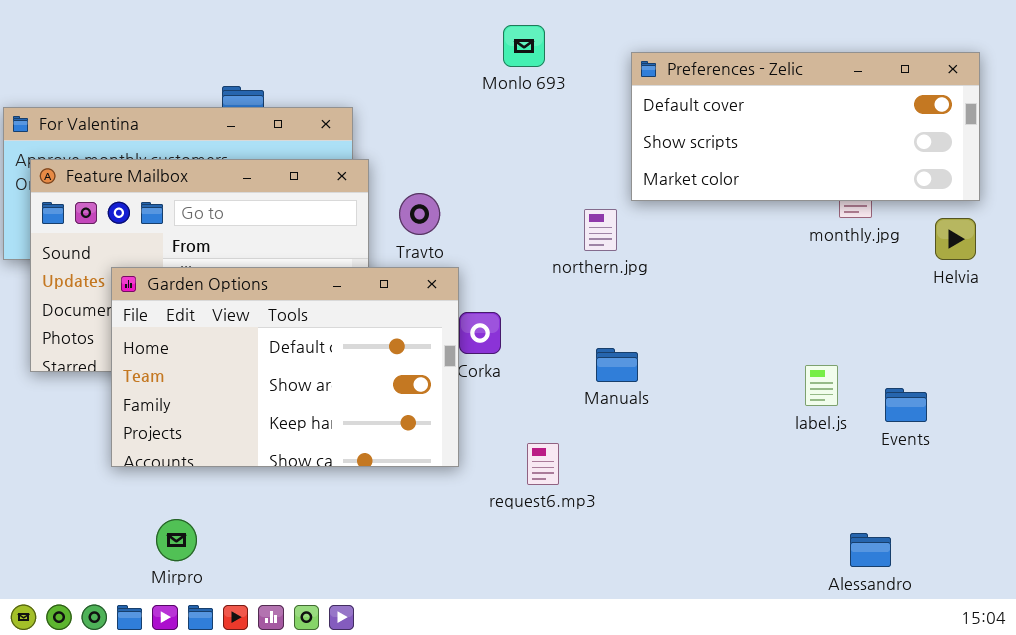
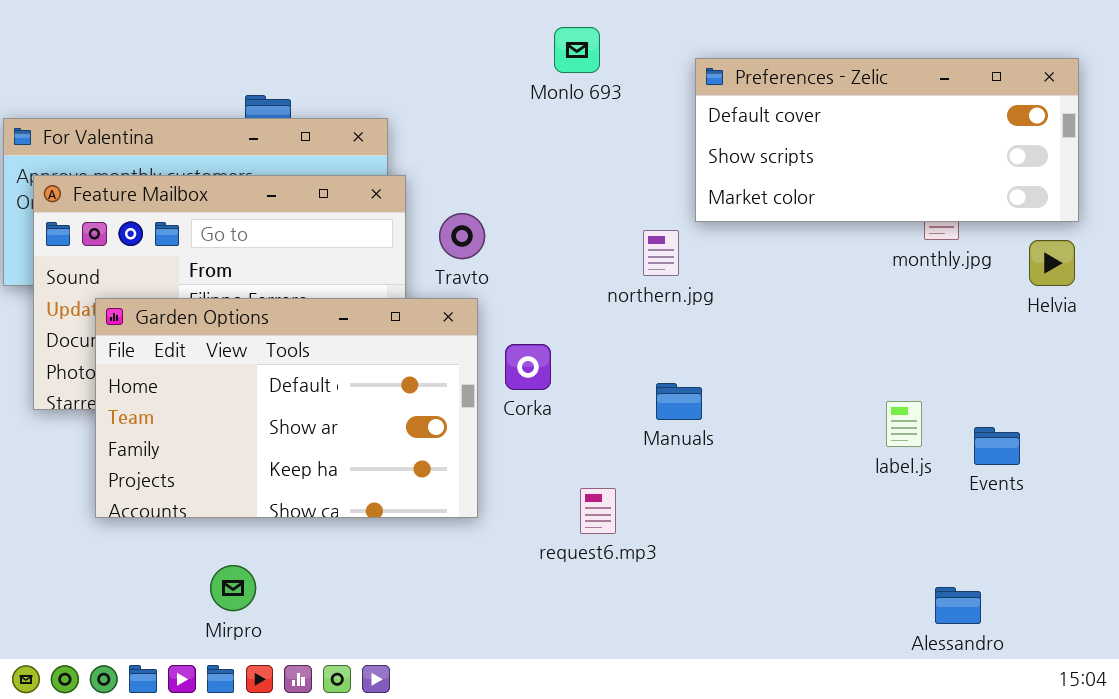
Garden Options: [111,267,459,467] -> [95,298,478,518], moved
Mirpro: [156,519,197,561] -> [210,565,256,611], moved

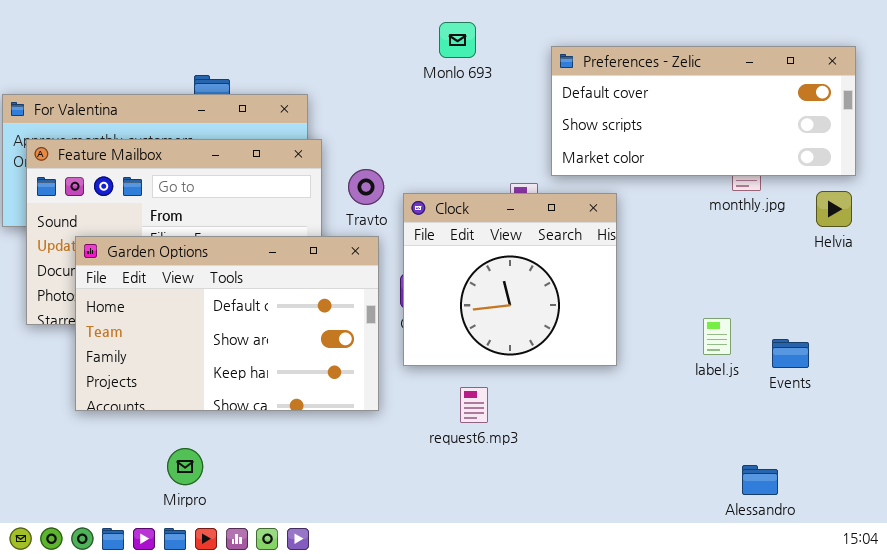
Clock: none -> [403,193,617,366], opened

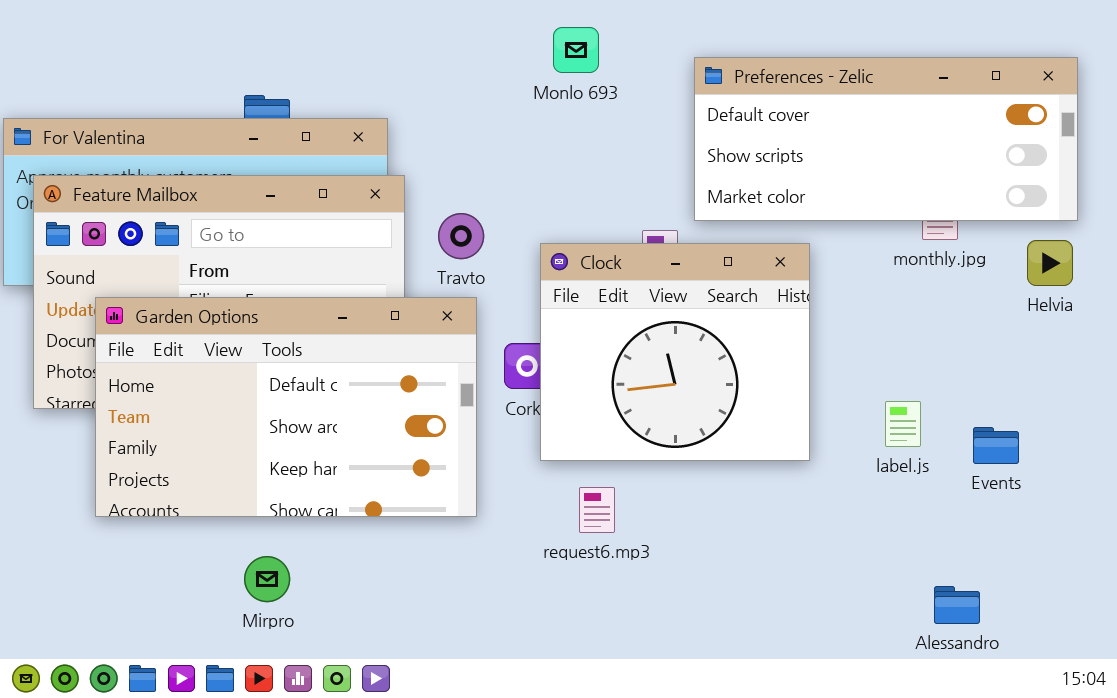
Clock: [403,193,617,366] -> [540,243,810,461], moved
Mirpro: [167,448,203,485] -> [244,556,290,602], moved

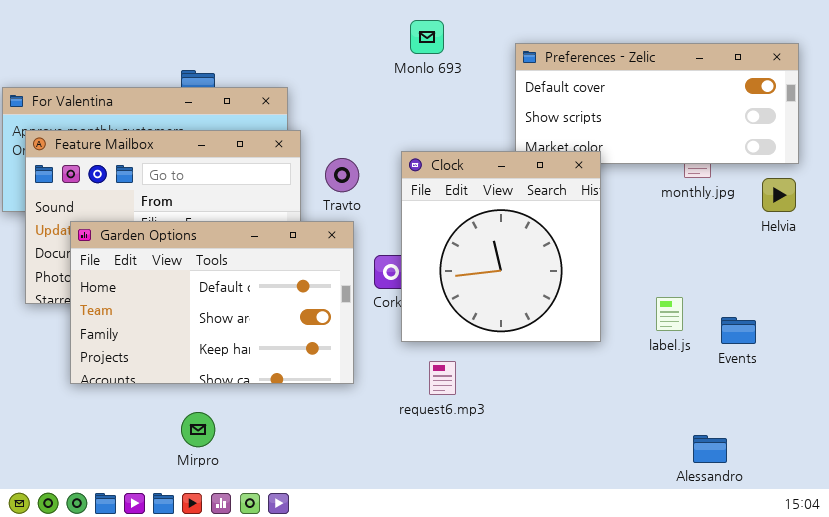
Clock: [540,243,810,461] -> [401,151,601,342], resized

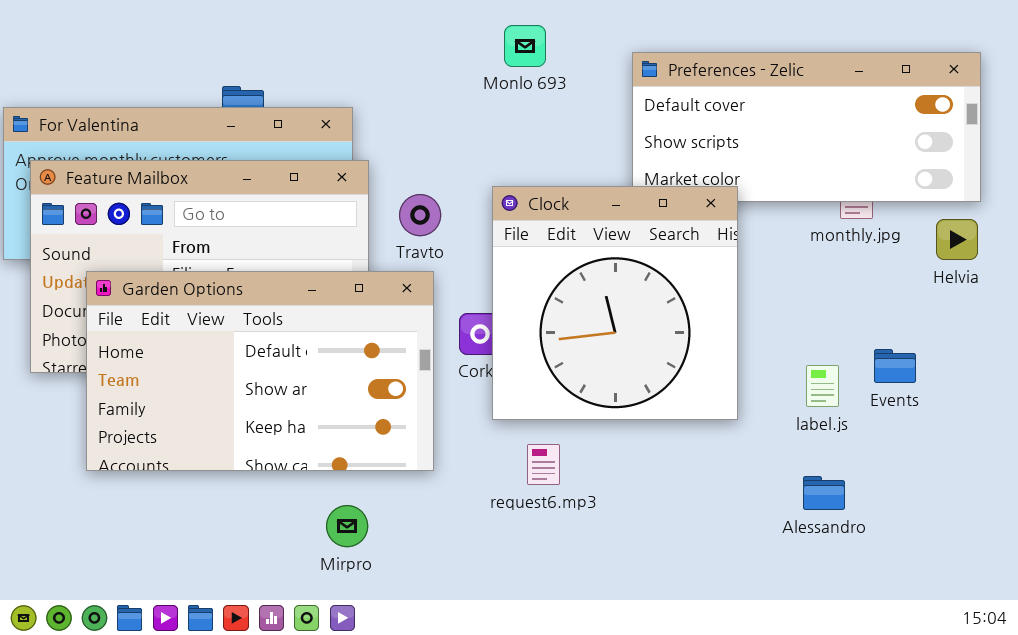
Events: [721,317,756,344] -> [874,349,916,383], moved
Mirpro: [181,412,215,447] -> [326,505,368,547], moved
Alessandro: [693,435,727,463] -> [803,476,845,510], moved

